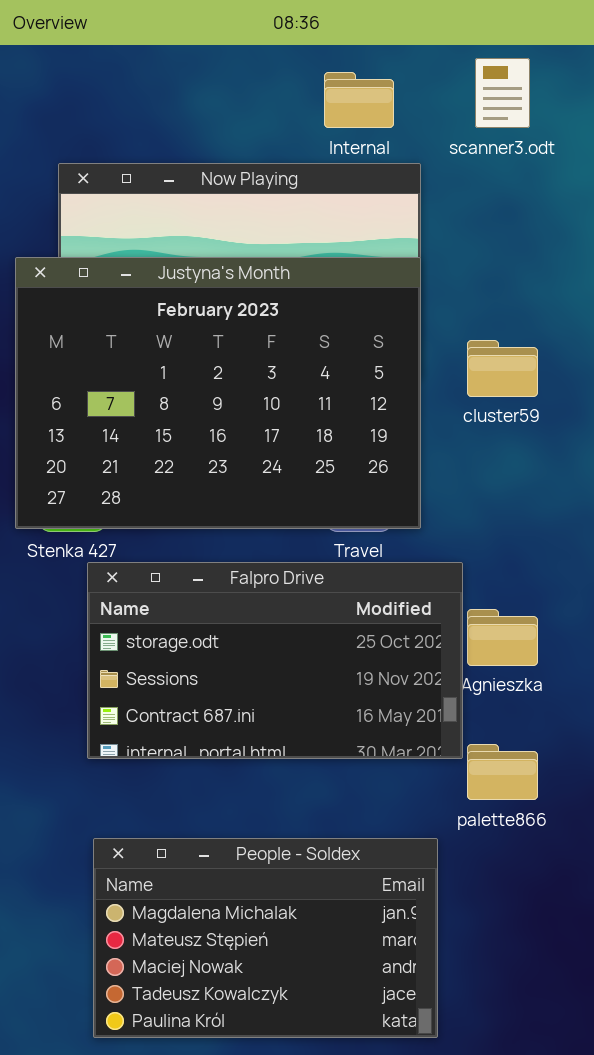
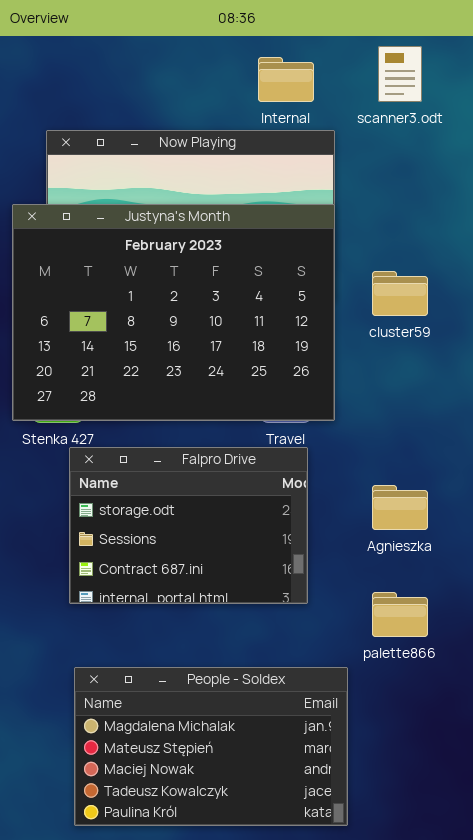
Falpro Drive: [87,562,463,759] -> [69,447,308,604], resized

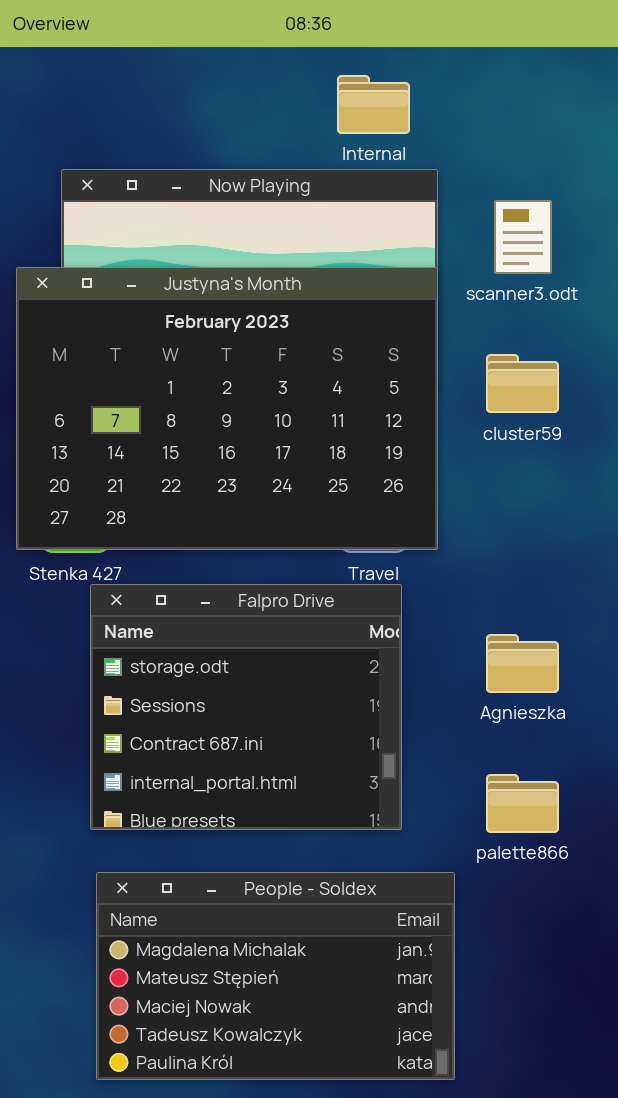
scanner3.odt: [378,46,422,102] -> [494,200,552,274], moved
Falpro Drive: [69,447,308,604] -> [90,584,402,830], resized

